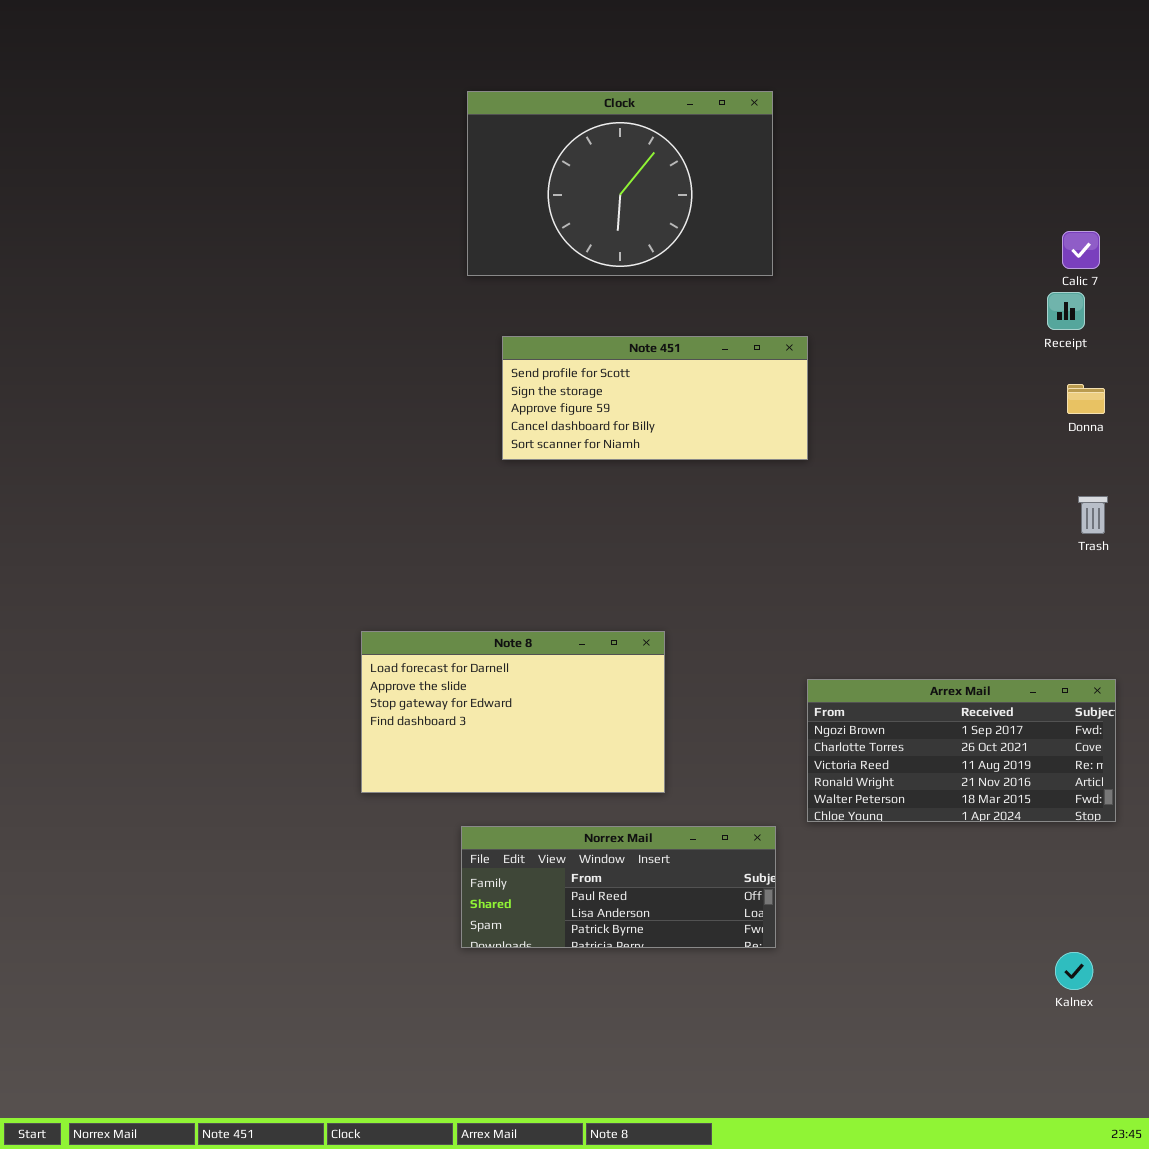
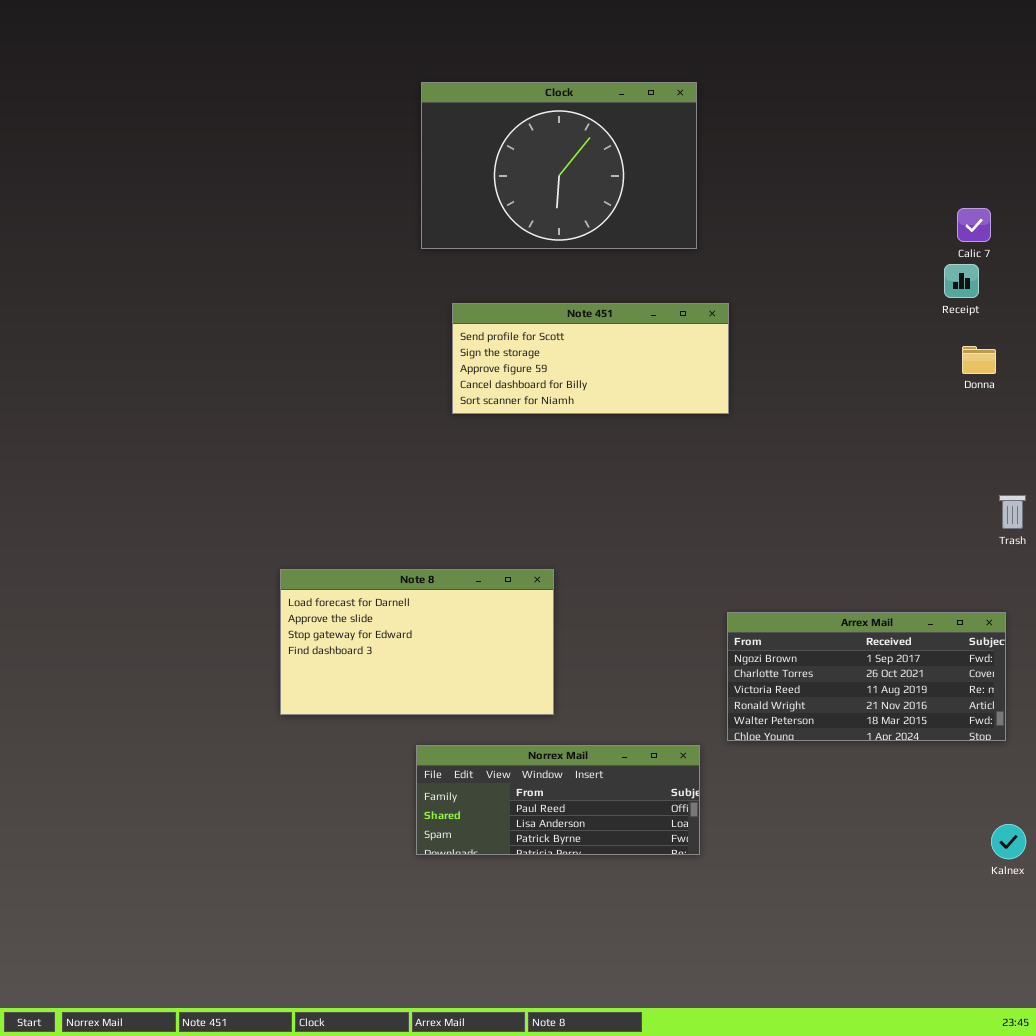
Trash: [1078,496,1108,534] -> [999,495,1026,529], moved
Note 8: [361,631,665,793] -> [280,569,554,715], moved
Kalnex: [1055,952,1093,990] -> [991,824,1026,859], moved

